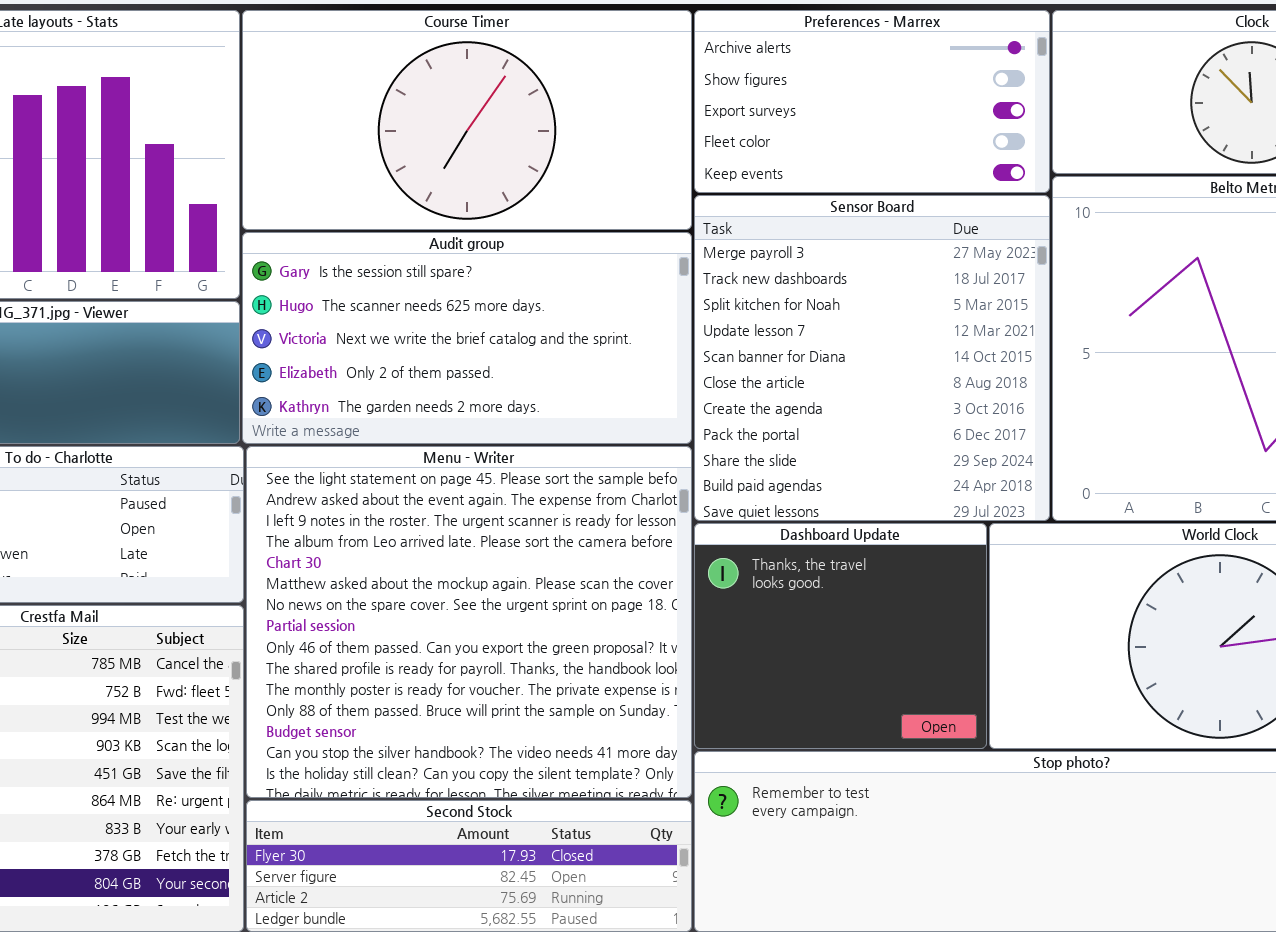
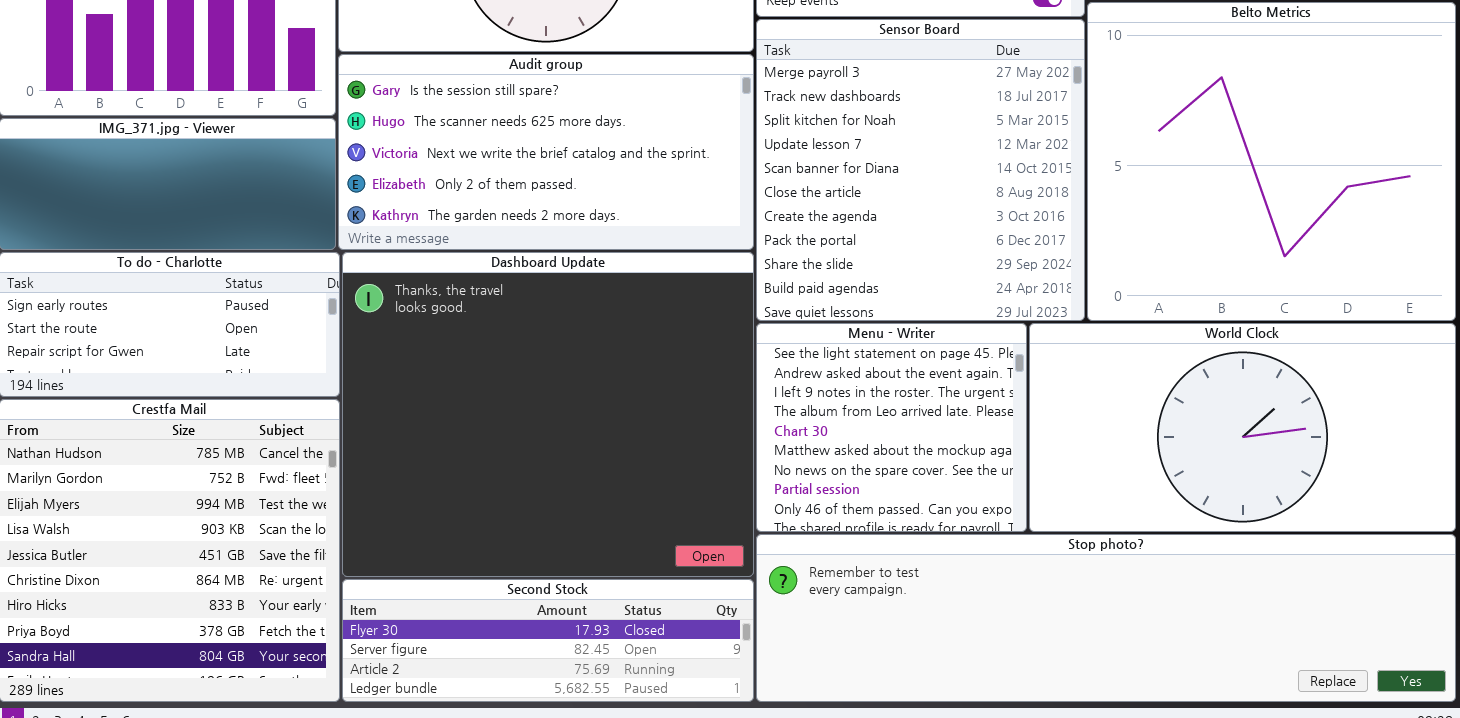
Menu - Writer: [246,446,692,798] -> [756,323,1027,532], moved, resized
Dashboard Update: [694,523,987,749] -> [342,252,754,577], moved, resized

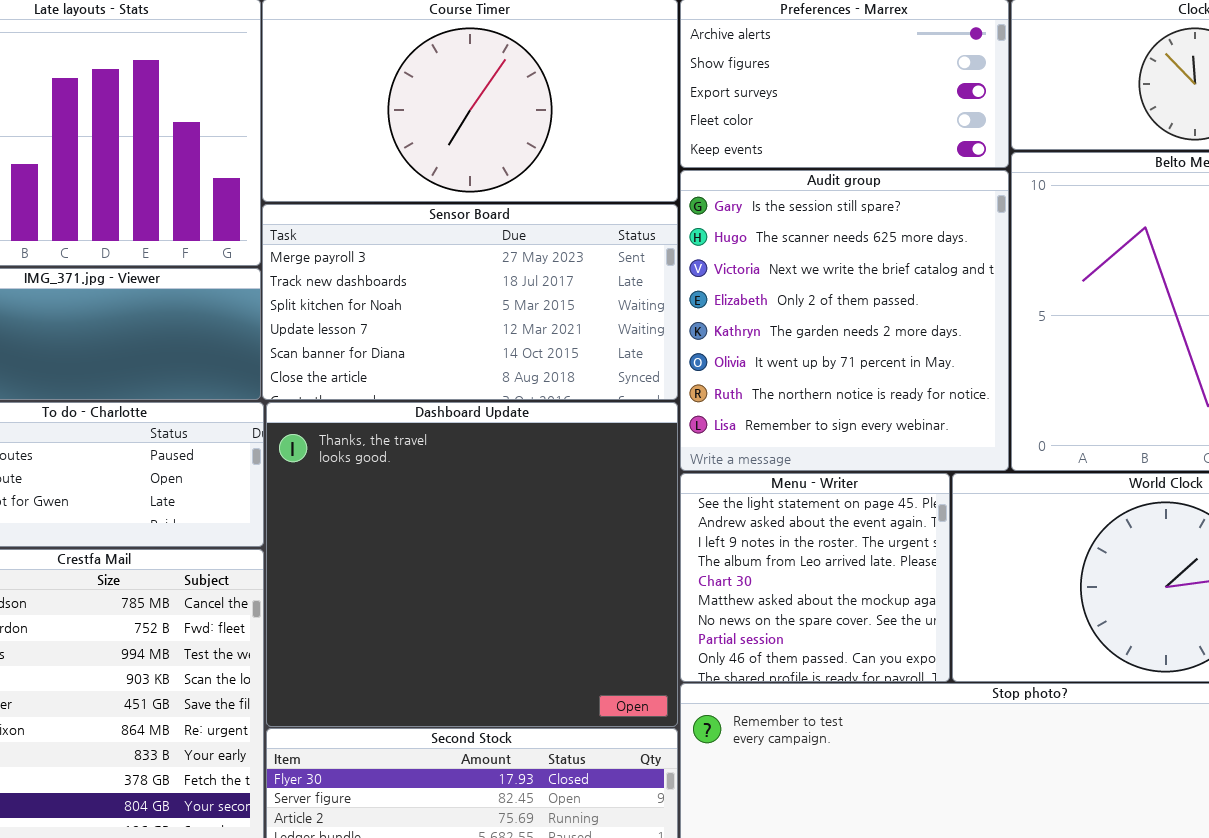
Sensor Board: [756,19,1085,321] -> [262,204,678,400], moved, resized
Audit group: [338,54,754,250] -> [680,170,1009,471], moved, resized

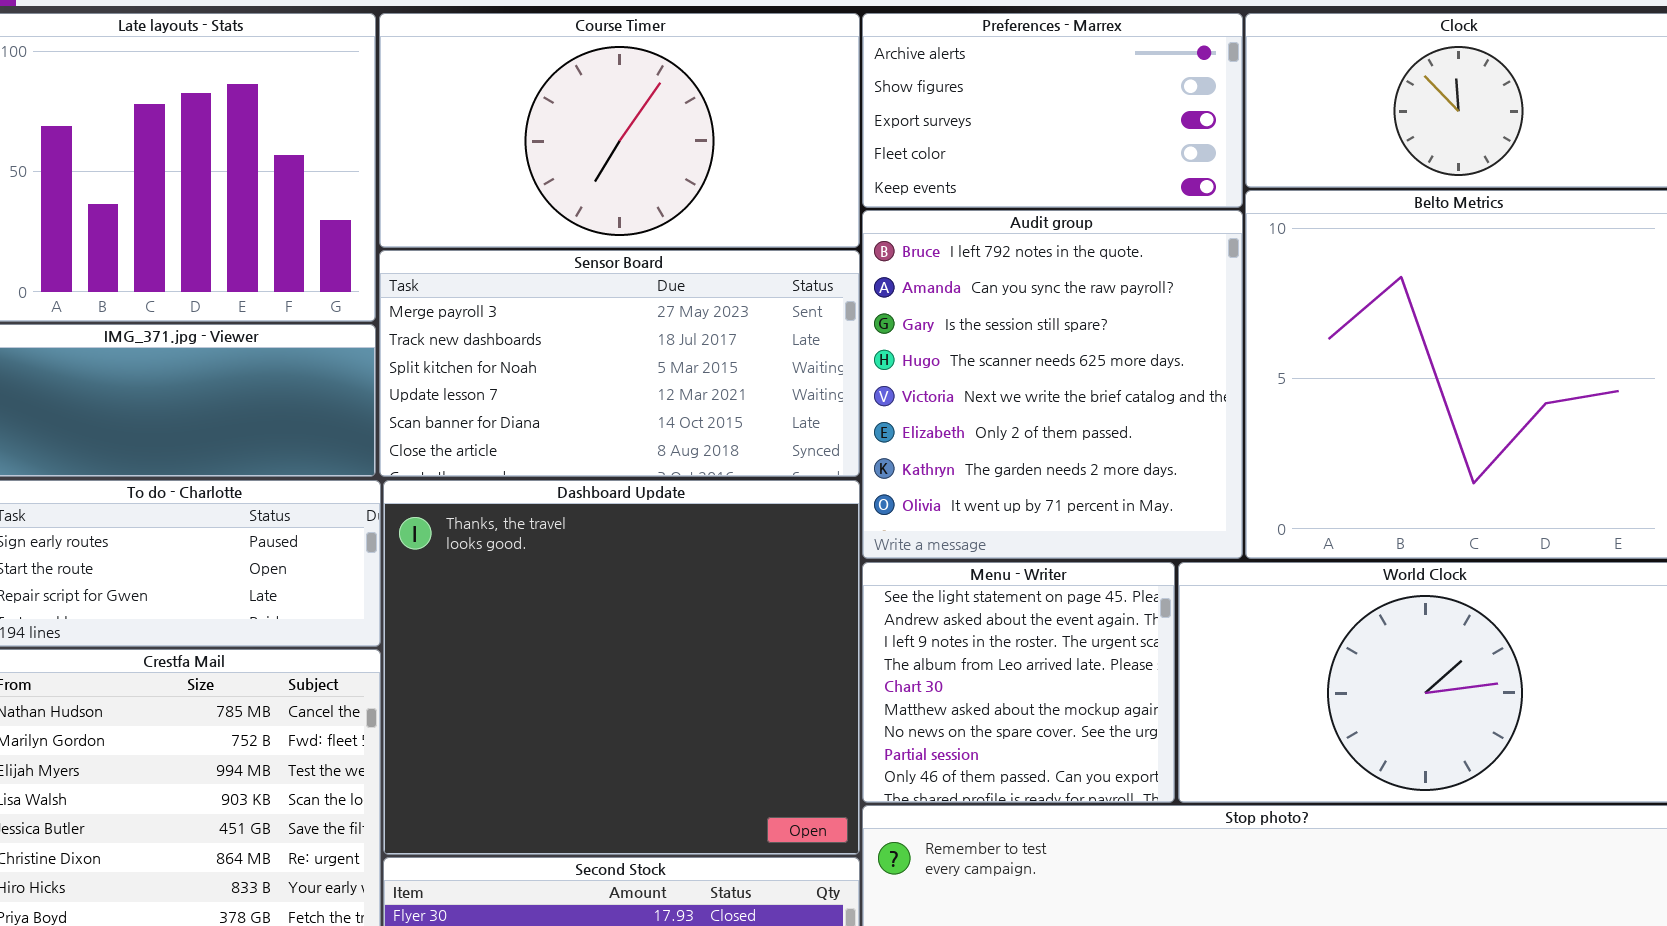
Audit group: [680,170,1009,471] -> [862,210,1243,559], scrolled up 2 rows

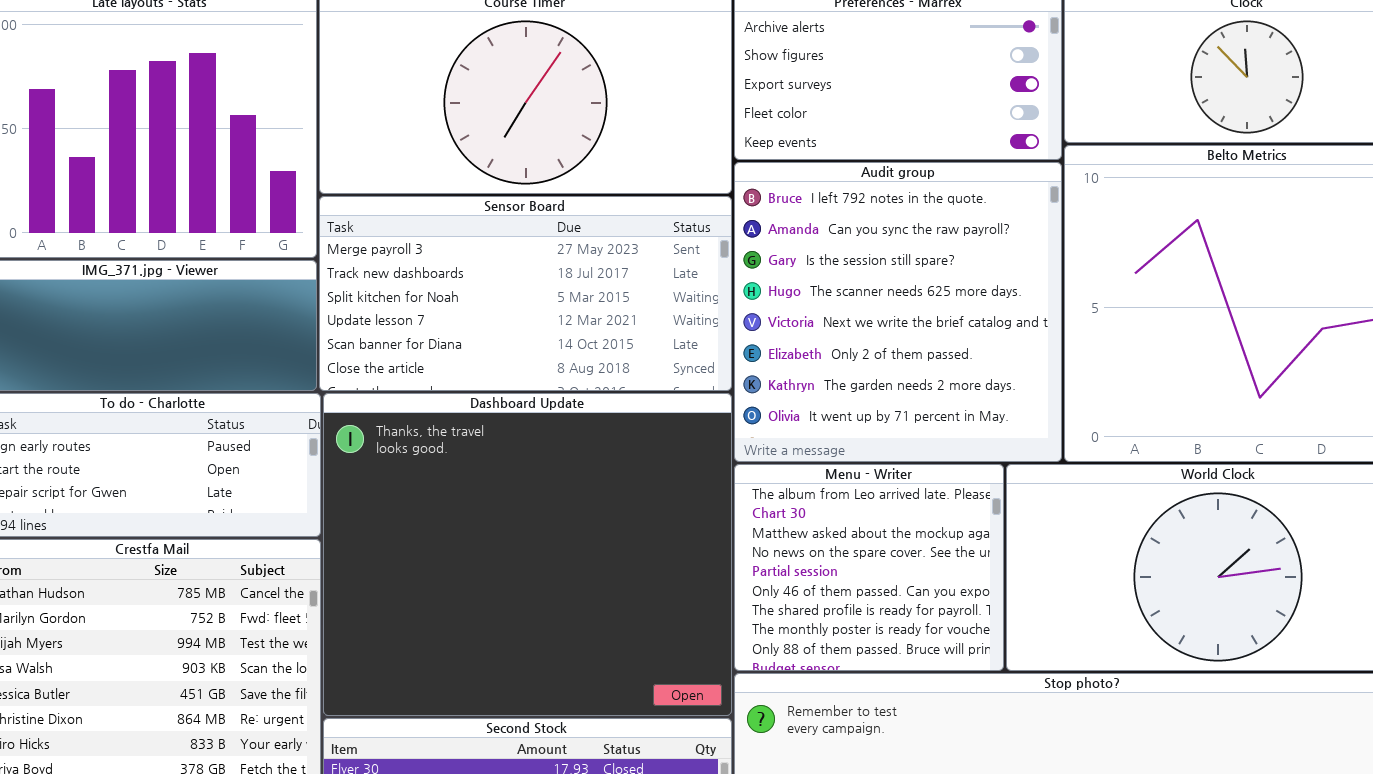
Menu - Writer: [862,562,1175,803] -> [734,464,1004,671], scrolled down 3 rows

